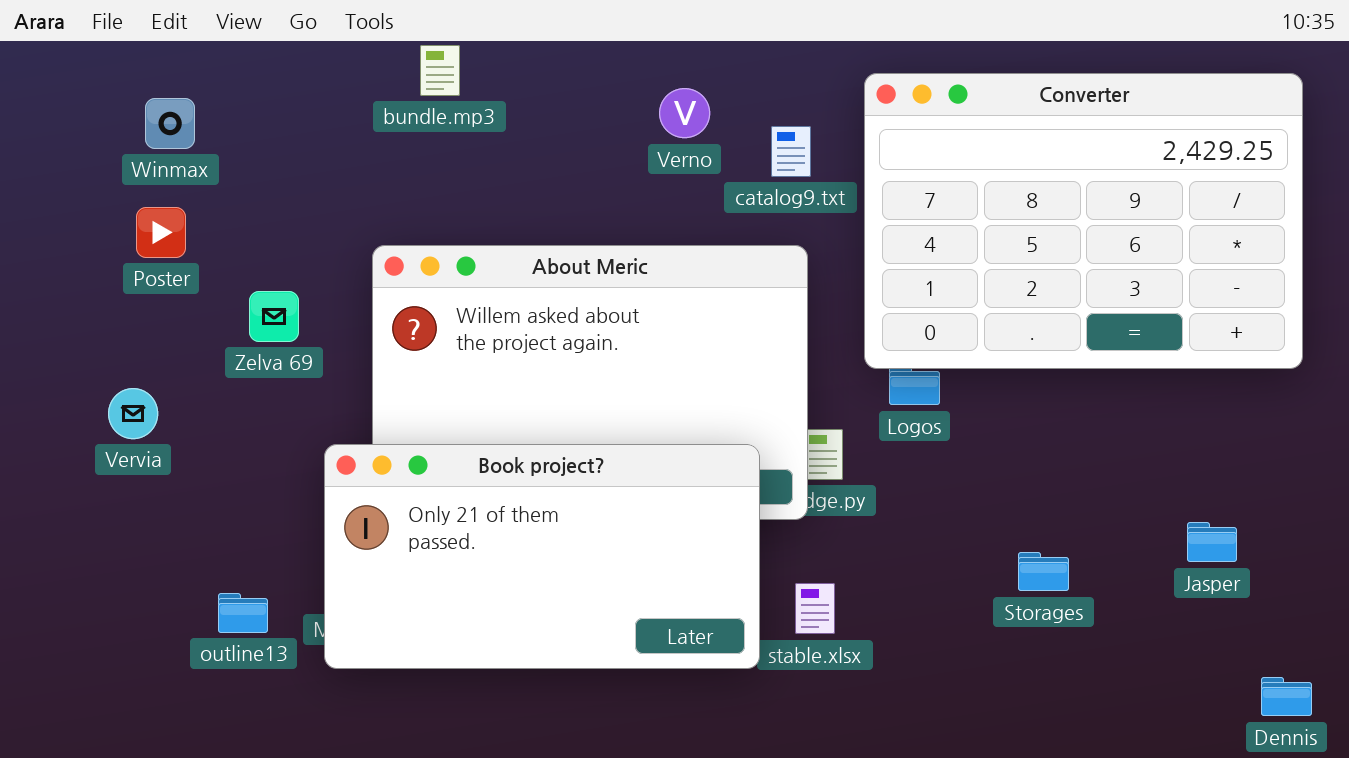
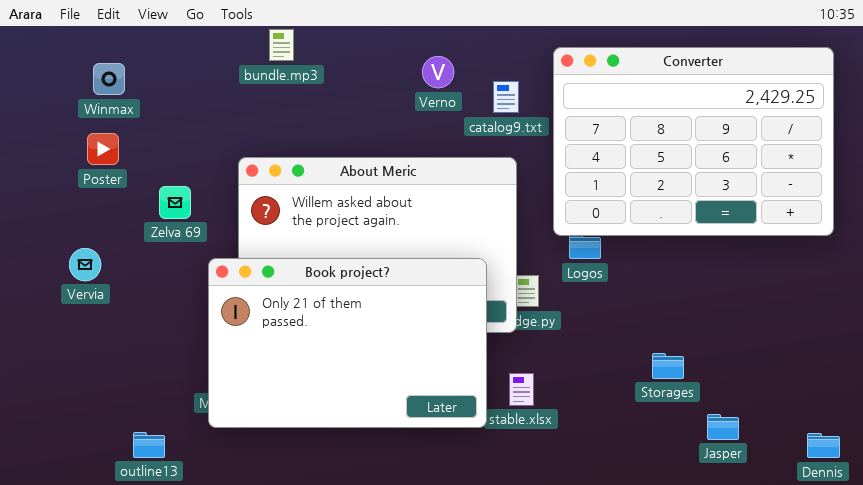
Book project?: [324,444,760,669] -> [208,258,487,428], resized
Jasper: [1187,522,1237,562] -> [707,414,739,440], moved
outline13: [218,593,268,633] -> [133,432,165,458], moved

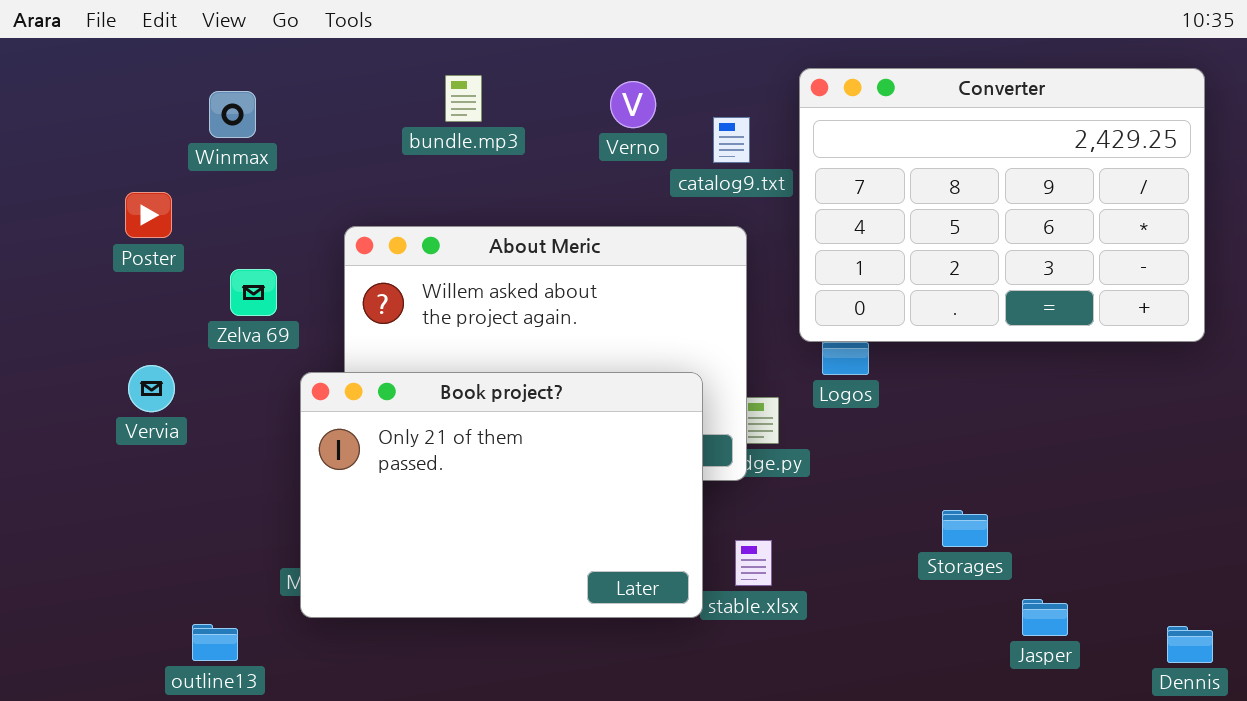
bundle.mp3: [269,29,294,61] -> [445,75,482,122], moved
Winmax: [93,63,125,95] -> [209,91,256,138], moved
Vervia: [69,248,101,281] -> [128,365,175,412], moved

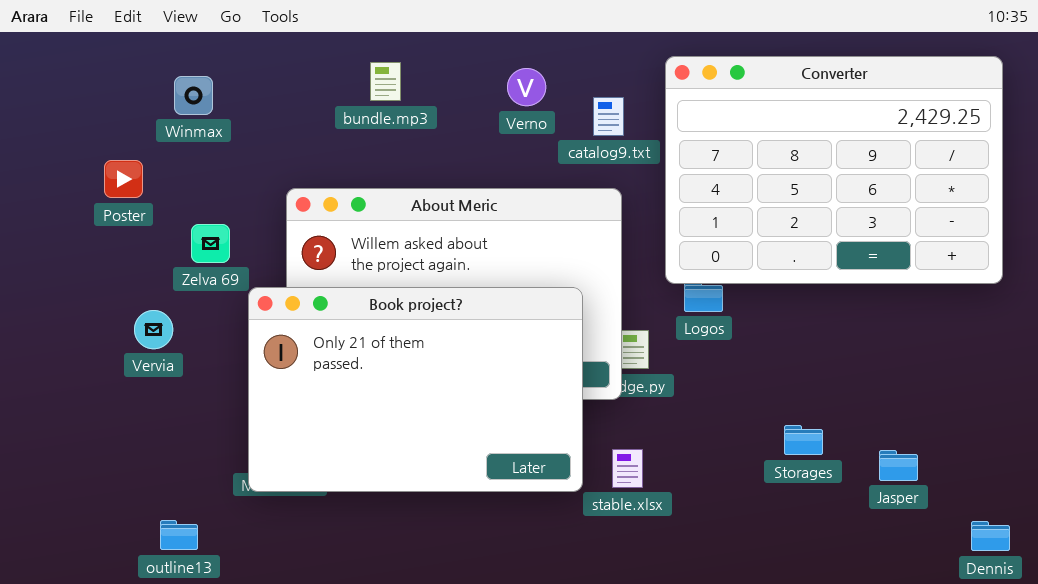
Vervia: [128,365,175,412] -> [134,310,173,349], moved
Book project?: [300,372,703,618] -> [248,287,583,492], moved
Jasper: [1022,599,1068,636] -> [879,450,918,481], moved

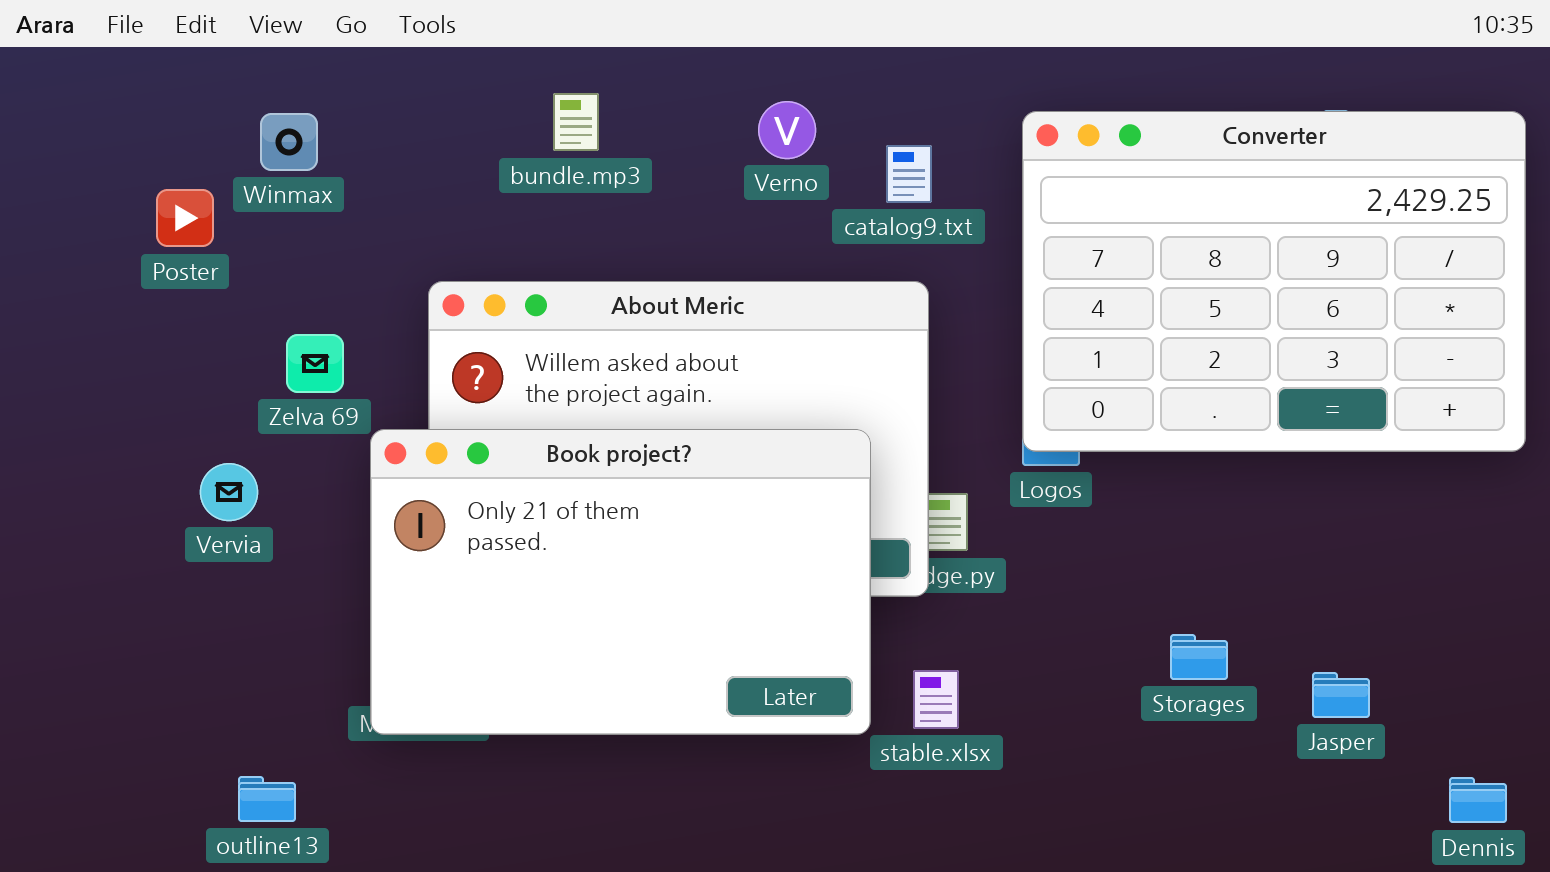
Converter: [665,56,1003,284] -> [1022,111,1526,452], moved
Poster: [104,160,143,198] -> [156,189,214,247], moved

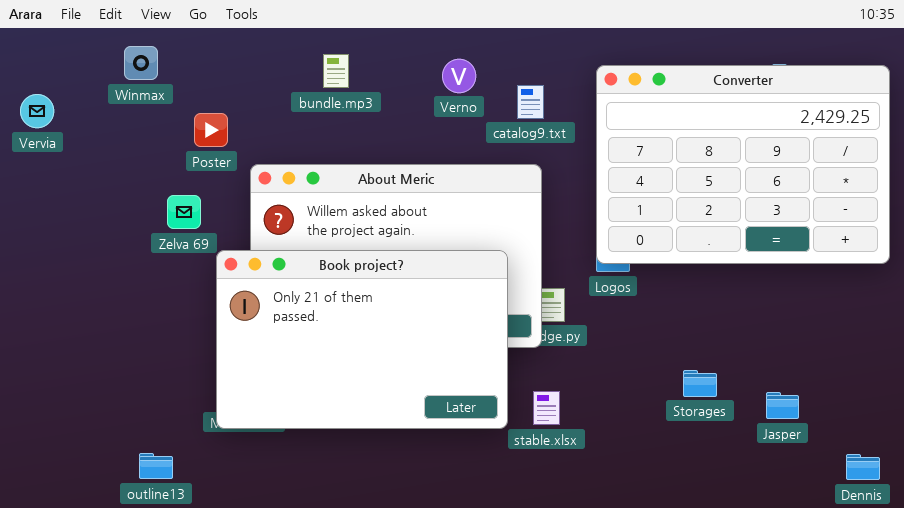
Winmax: [260,113,318,171] -> [124,46,158,80], moved
Poster: [156,189,214,247] -> [194,113,228,147], moved
Vervia: [200,463,258,521] -> [20,94,54,128], moved

